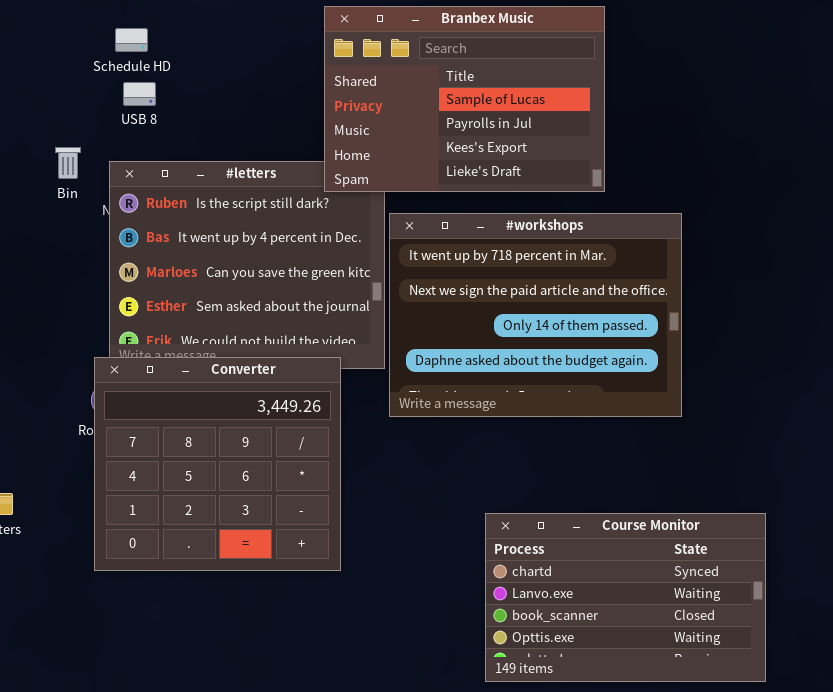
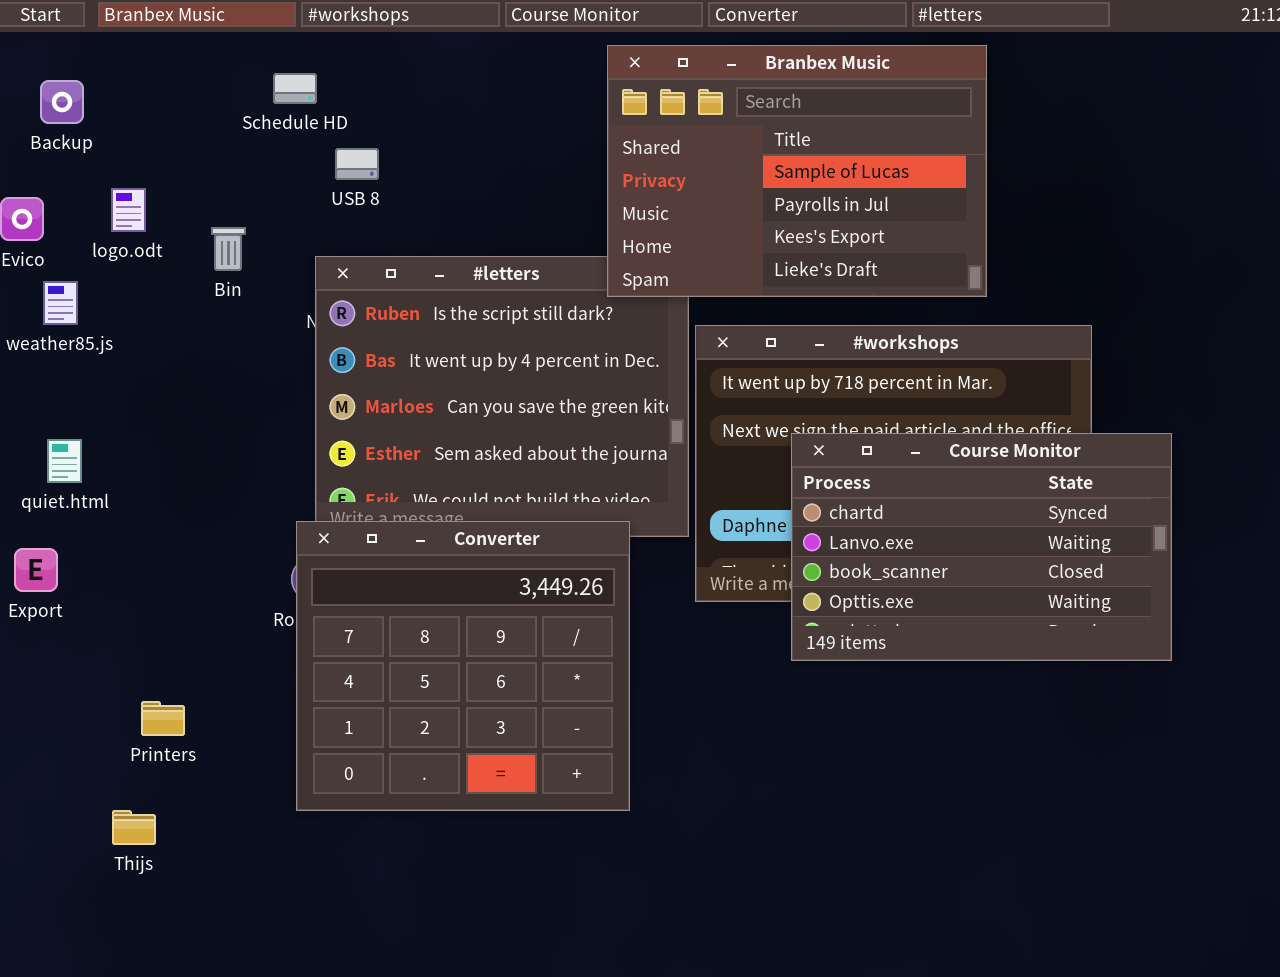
Schedule HD: [115,28,148,52] -> [273,73,317,104], moved
Bin: [55,147,81,179] -> [211,227,246,271], moved
Course Monitor: [485,513,766,682] -> [791,433,1172,661], moved

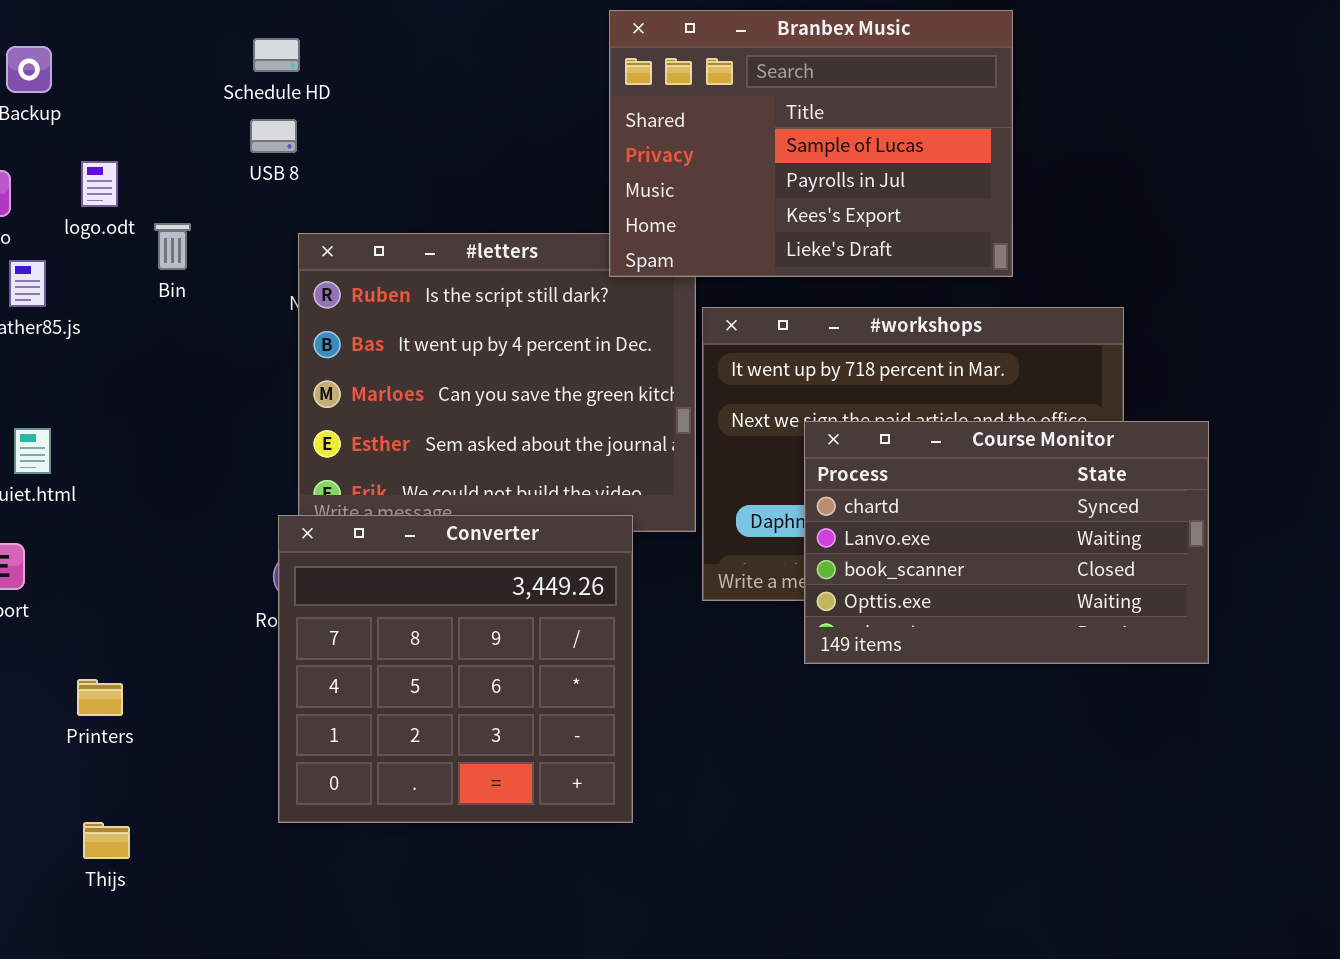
USB 8: [335,148,379,180] -> [250,119,297,153], moved
Bin: [211,227,246,271] -> [154,223,191,270], moved
Printers: [141,701,185,736] -> [77,679,123,716], moved

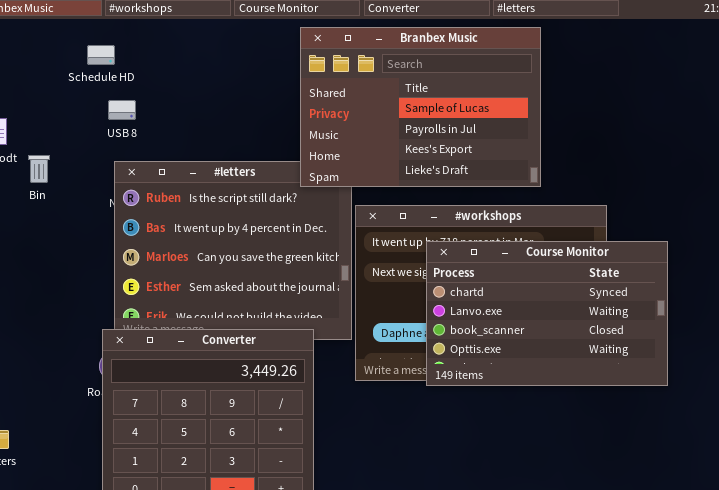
USB 8: [250,119,297,153] -> [108,100,136,120], moved
Course Monitor: [804,421,1209,664] -> [426,241,668,386], moved

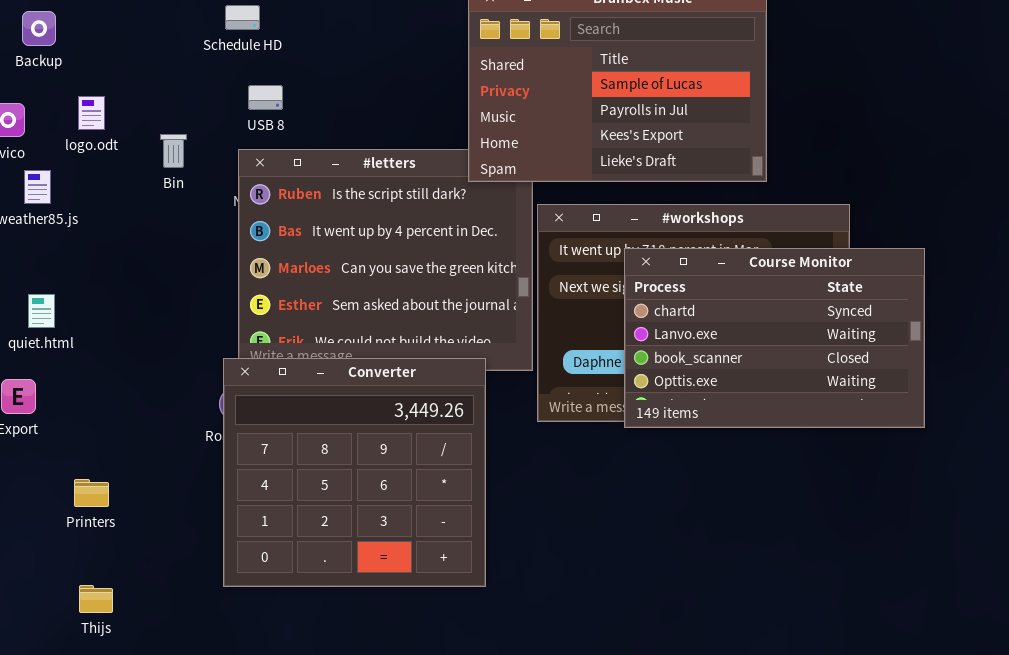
Schedule HD: [87,45,115,65] -> [225,5,260,30], moved
USB 8: [108,100,136,120] -> [248,85,283,110], moved
Bin: [28,155,50,183] -> [160,134,187,168], moved

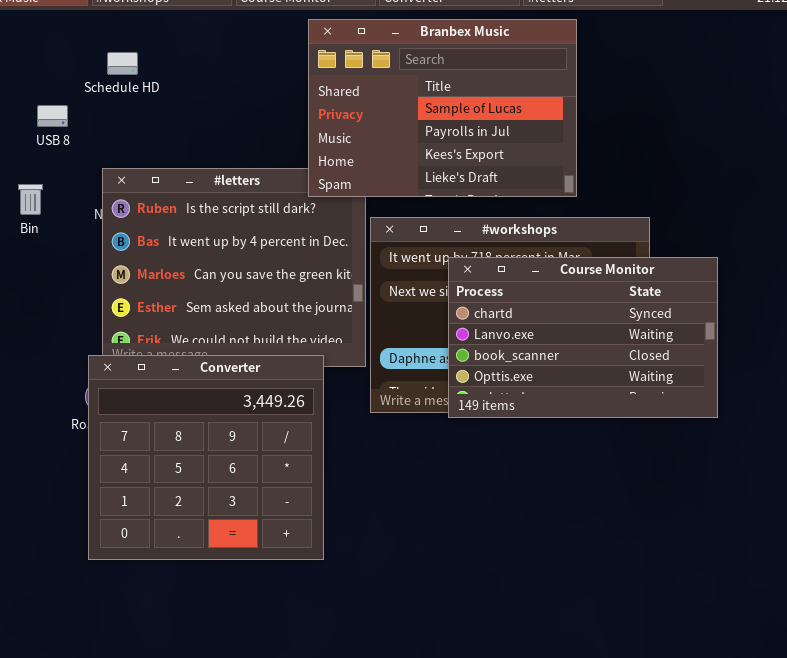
Schedule HD: [225,5,260,30] -> [107,52,138,75], moved
USB 8: [248,85,283,110] -> [37,105,68,127], moved
Bin: [160,134,187,168] -> [18,184,43,215], moved

